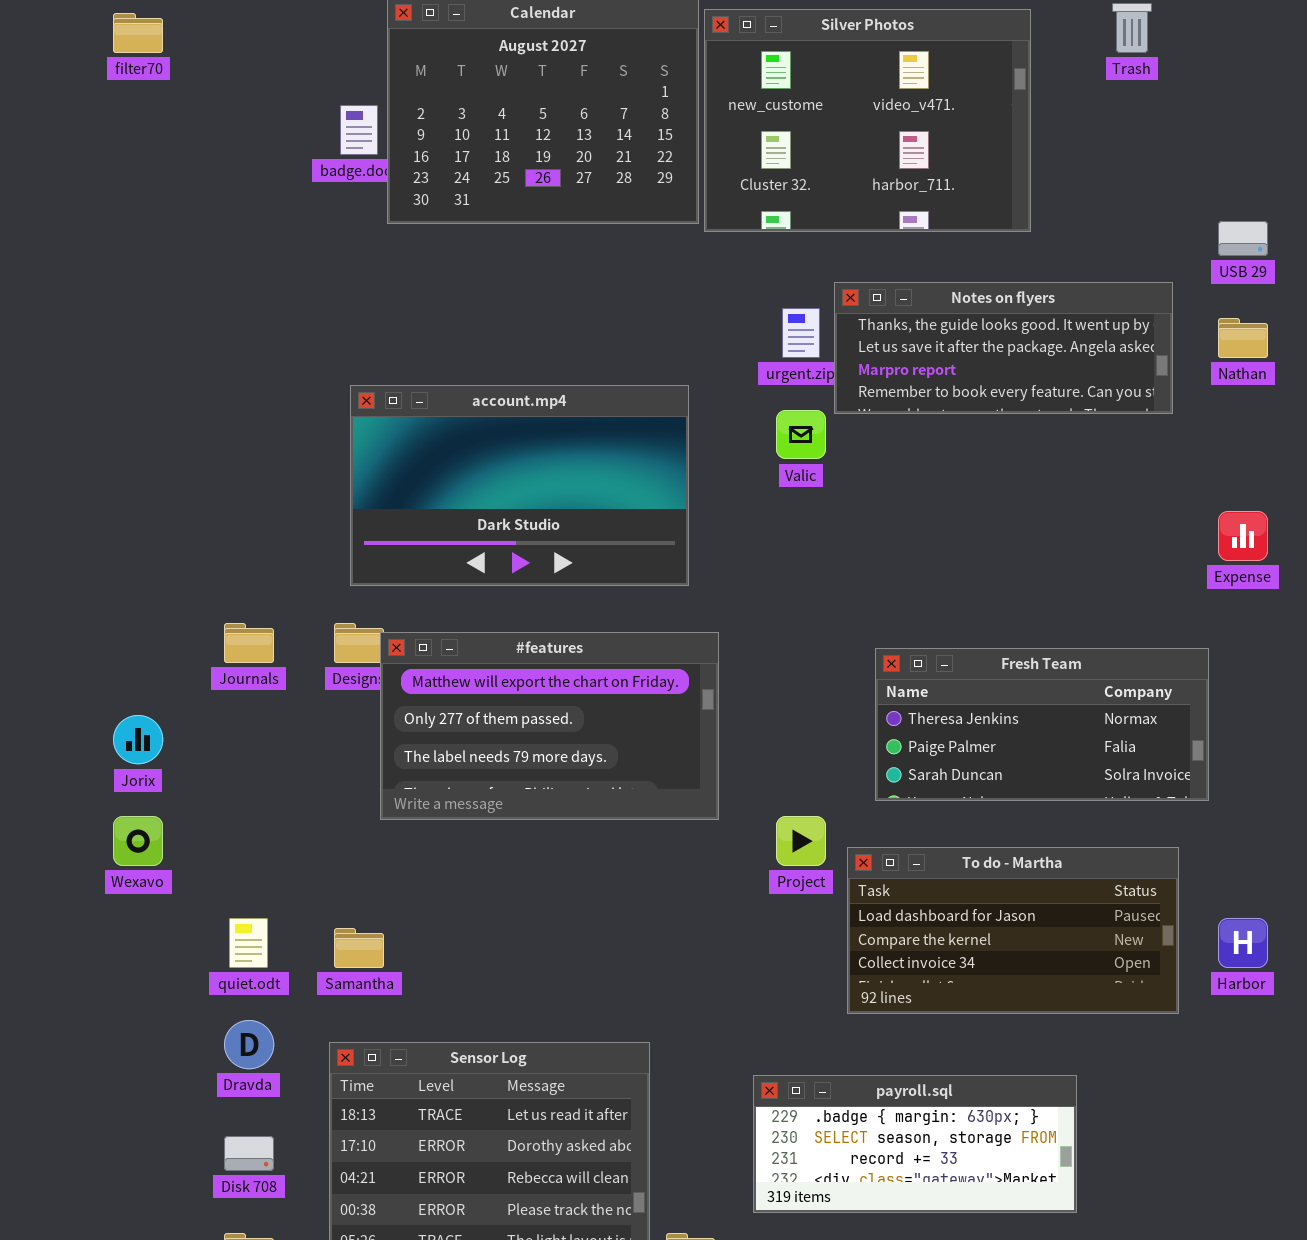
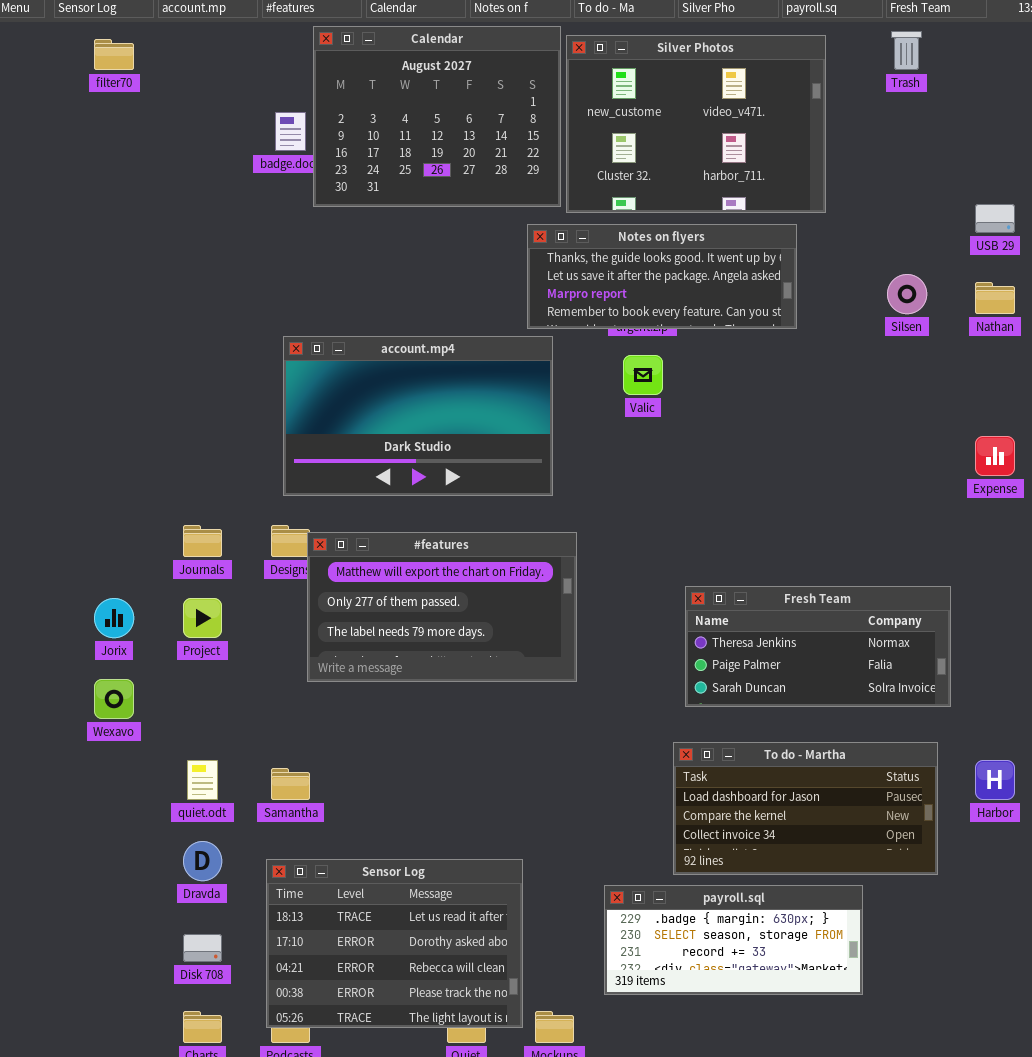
Notes on flyers: [834,282,1173,414] -> [527,224,797,329], moved
Fresh Team: [875,648,1209,801] -> [685,586,951,707], moved
Project: [776,816,826,866] -> [183,598,222,638], moved
To do - Martha: [847,847,1179,1014] -> [673,742,938,875], moved

